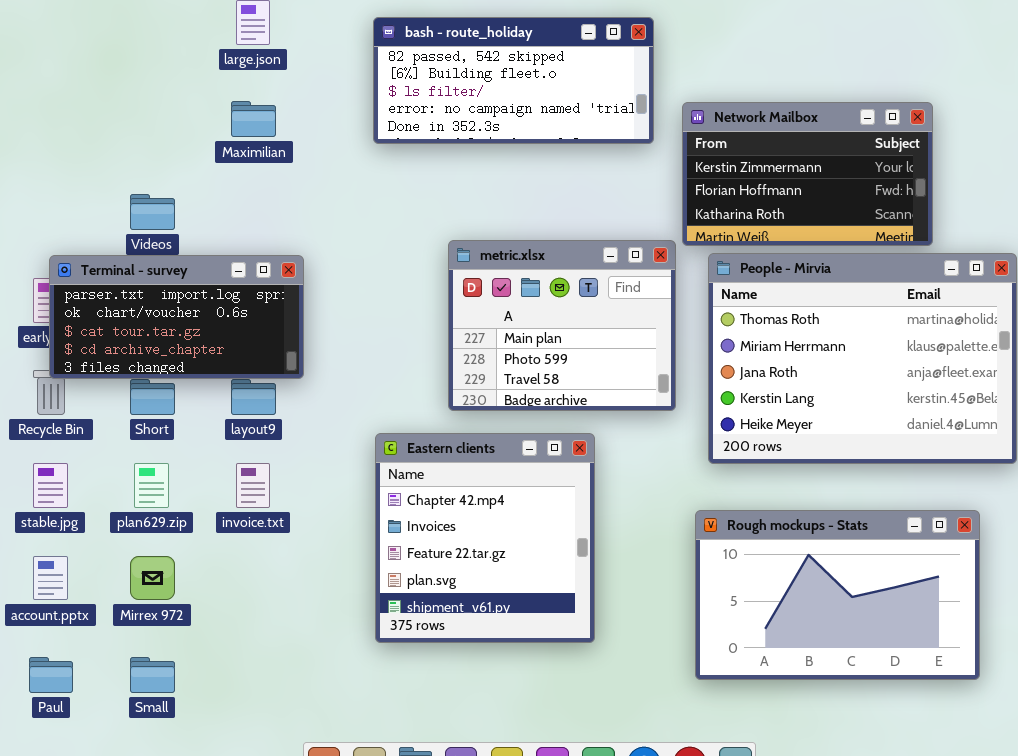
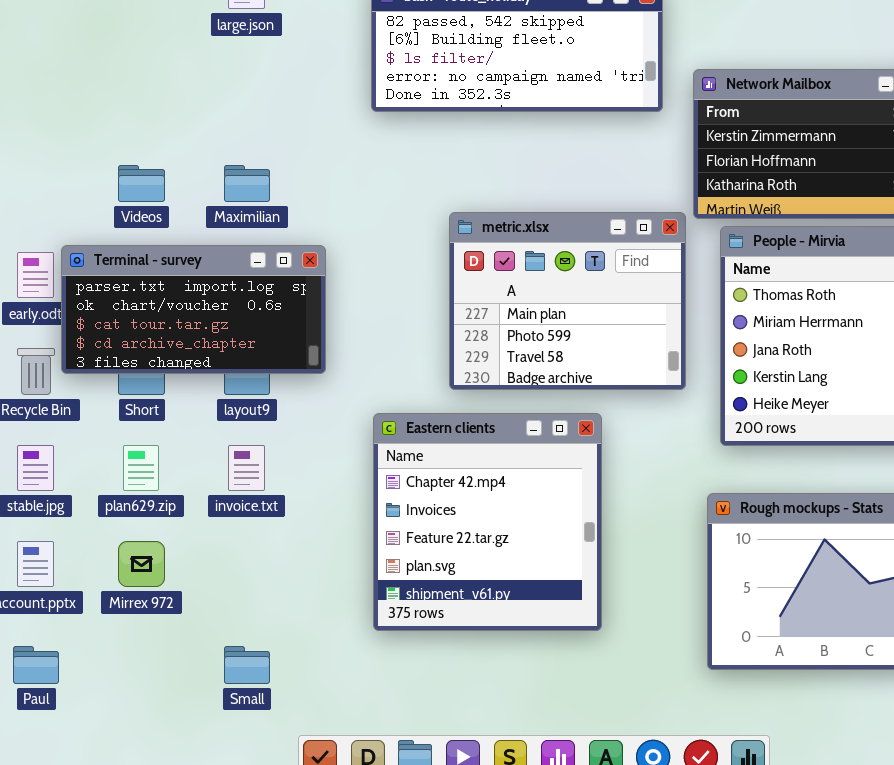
Maximilian: [231,101,276,137] -> [224,165,270,202], moved
Terminal - survey: [49,255,304,379] -> [61,245,326,374], moved
Small: [130,657,175,693] -> [224,646,270,684], moved

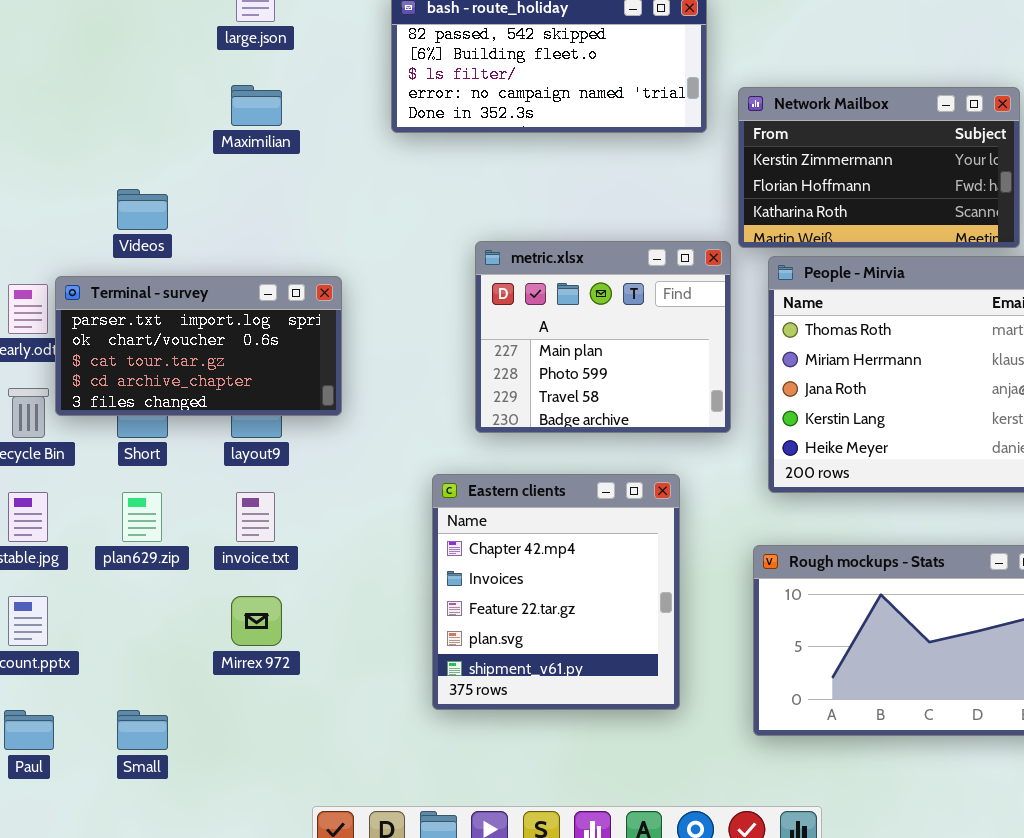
Maximilian: [224,165,270,202] -> [231,85,282,126], moved
Eastern clients: [373,413,602,631] -> [432,474,680,710], moved
Mirrex 972: [118,541,165,587] -> [231,596,282,646], moved
Small: [224,646,270,684] -> [117,710,168,750], moved

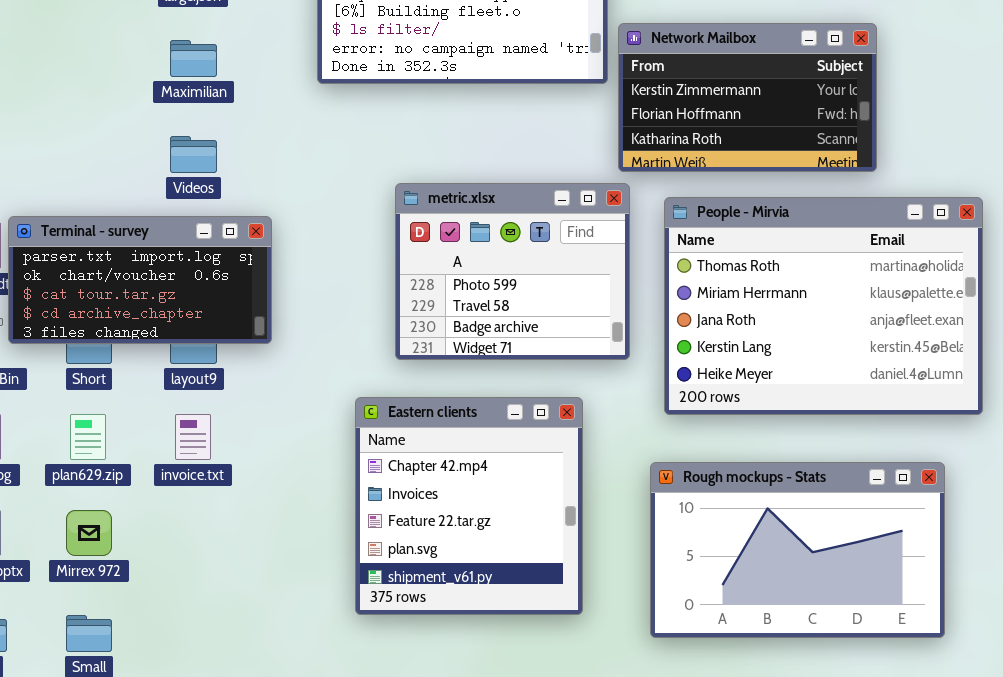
Network Mailbox: [738,87,1020,248] -> [618,23,877,172], moved
Videos: [117,189,168,230] -> [170,136,217,173], moved
metric.xlsx: [475,241,731,433] -> [395,183,630,360], scrolled down 1 row
Mirrex 972: [231,596,282,646] -> [66,510,112,556], moved

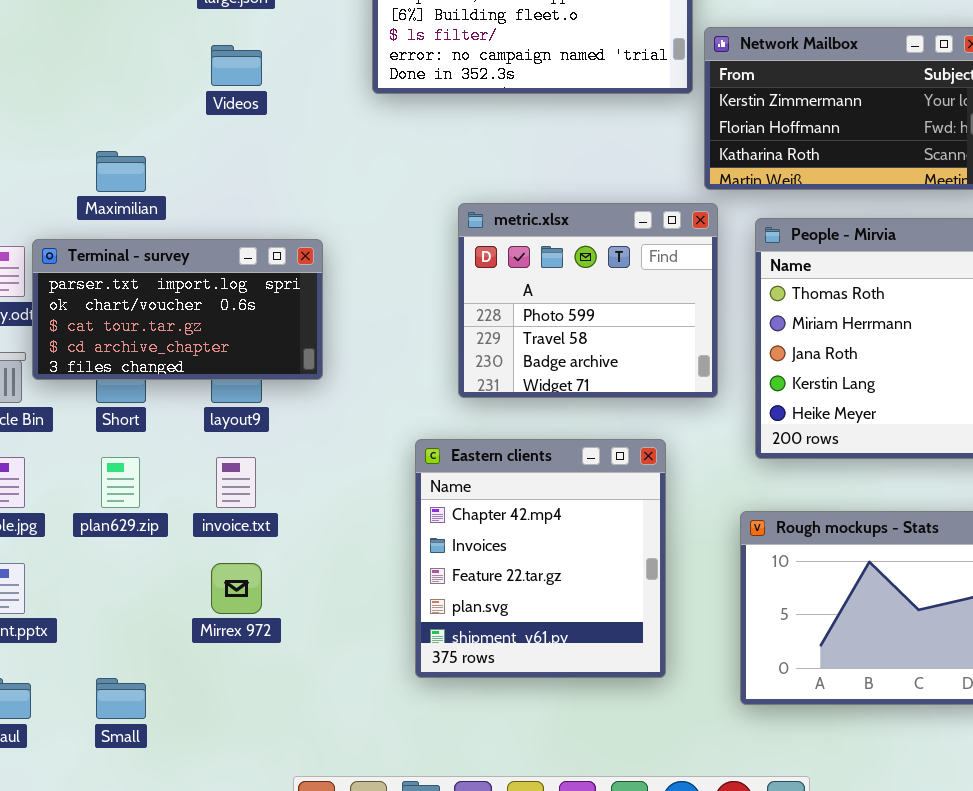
Maximilian: [170,40,217,77] -> [96,151,146,192], moved
Videos: [170,136,217,173] -> [211,45,262,86], moved
Mirrex 972: [66,510,112,556] -> [211,563,262,614], moved

